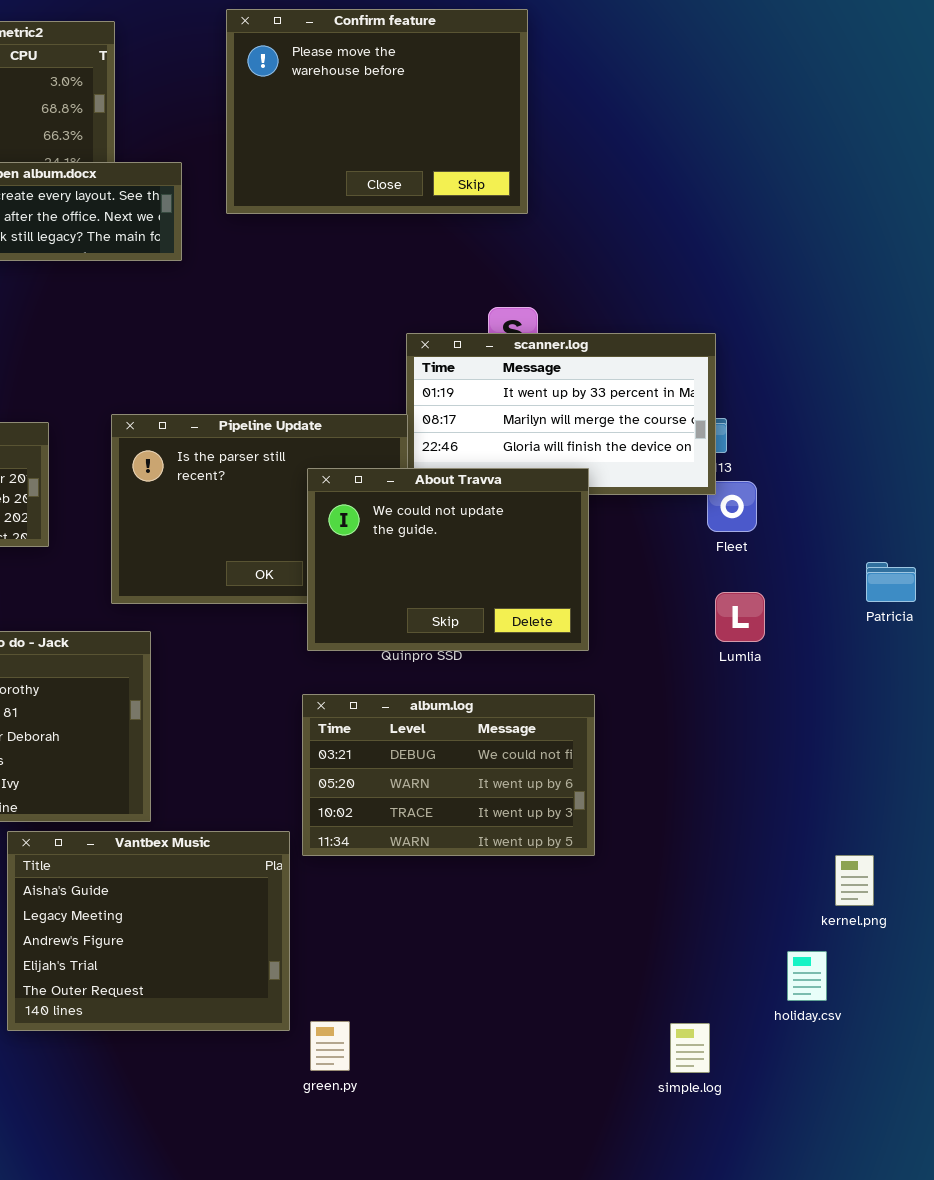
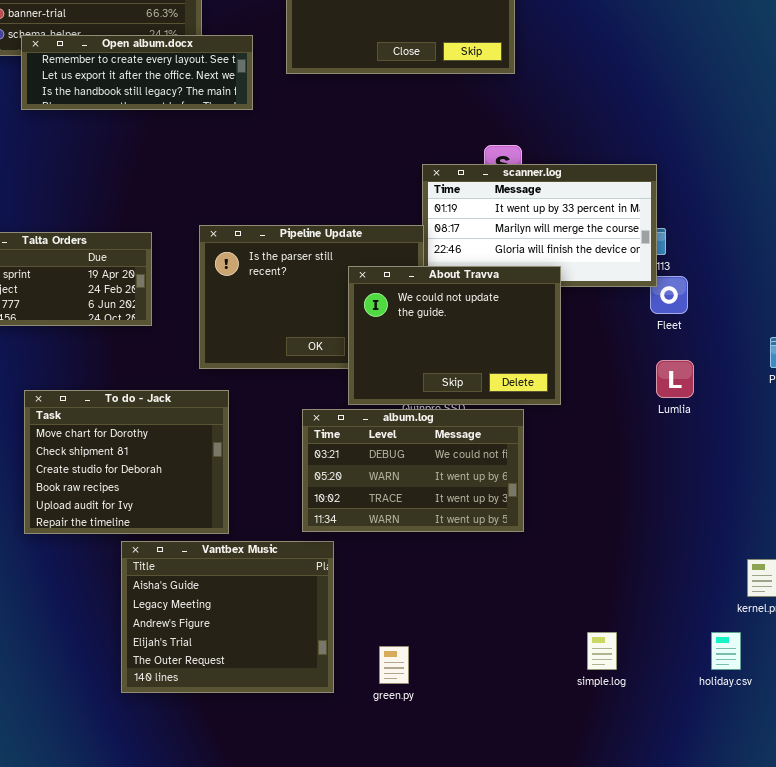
album.log: [302,694,595,856] -> [302,409,524,532], moved
green.py: [310,1021,350,1071] -> [379,646,409,684], moved
simple.log: [670,1023,710,1073] -> [587,632,617,670], moved

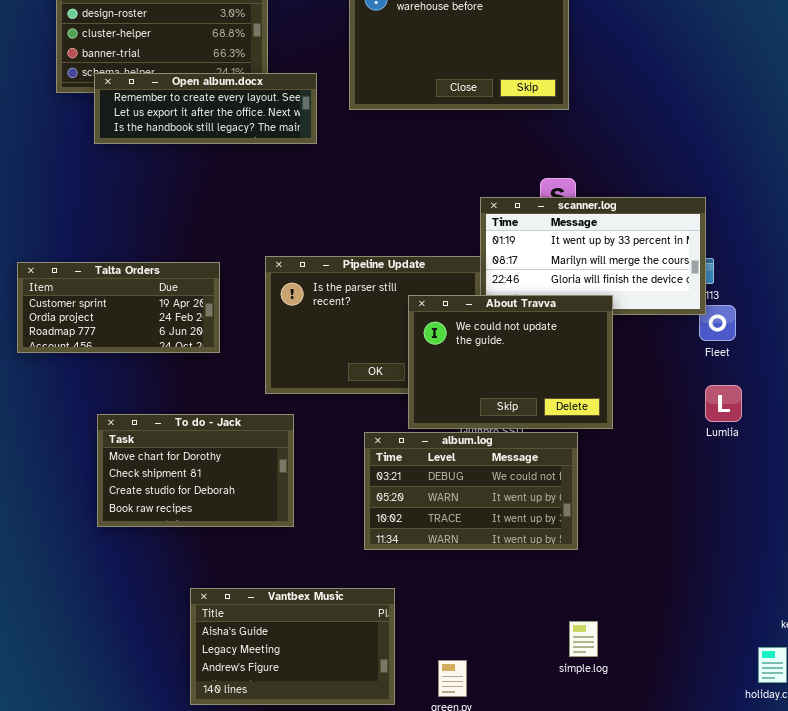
To do - Jack: [24,390,229,534] -> [97,414,294,527], resized
Vantbex Music: [121,541,334,693] -> [190,588,395,705], resized
simple.log: [587,632,617,670] -> [569,621,598,657], moved

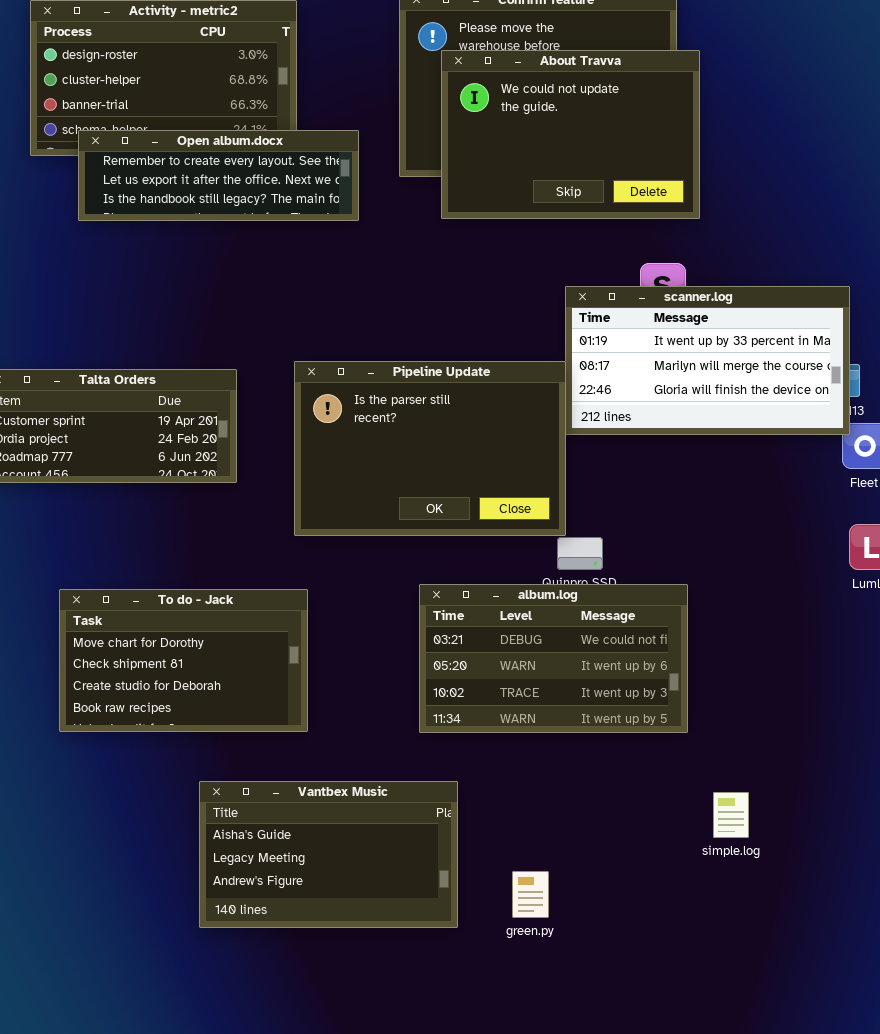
About Travva: [408,295,613,429] -> [441,50,700,219], moved
To do - Jack: [97,414,294,527] -> [59,589,308,732], moved
simple.log: [569,621,598,657] -> [713,792,749,838], moved

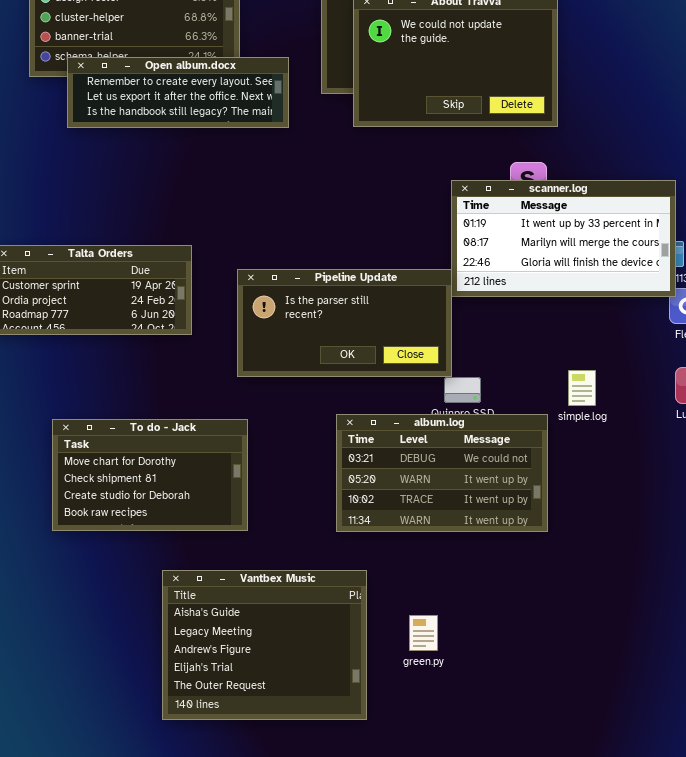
Pipeline Update: [294,361,566,536] -> [237,269,452,377], resized
Vantbex Music: [199,781,458,928] -> [162,570,367,720], resized
simple.log: [713,792,749,838] -> [568,370,596,406], moved
green.py: [512,871,549,918] -> [409,615,438,651], moved

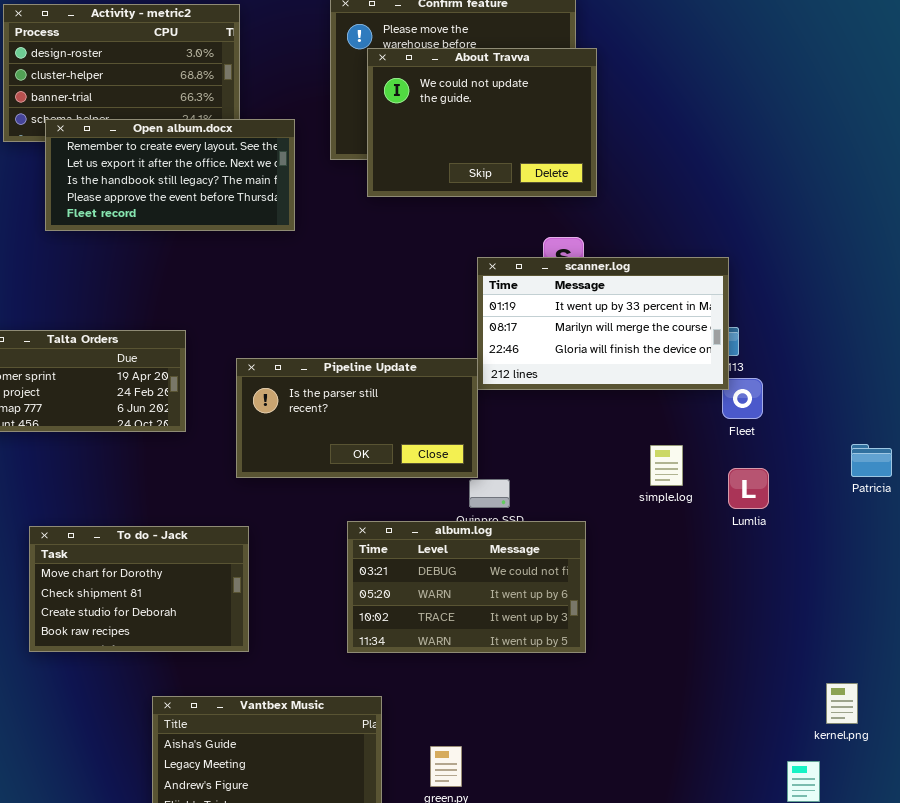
Open album.docx: [67,57,289,128] -> [45,119,295,231], resized
simple.log: [568,370,596,406] -> [650,445,683,486], moved

